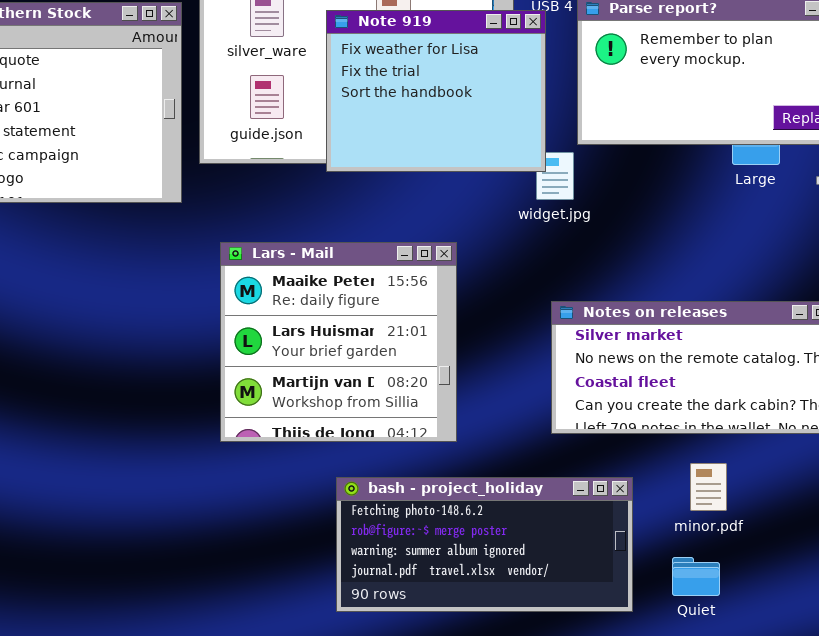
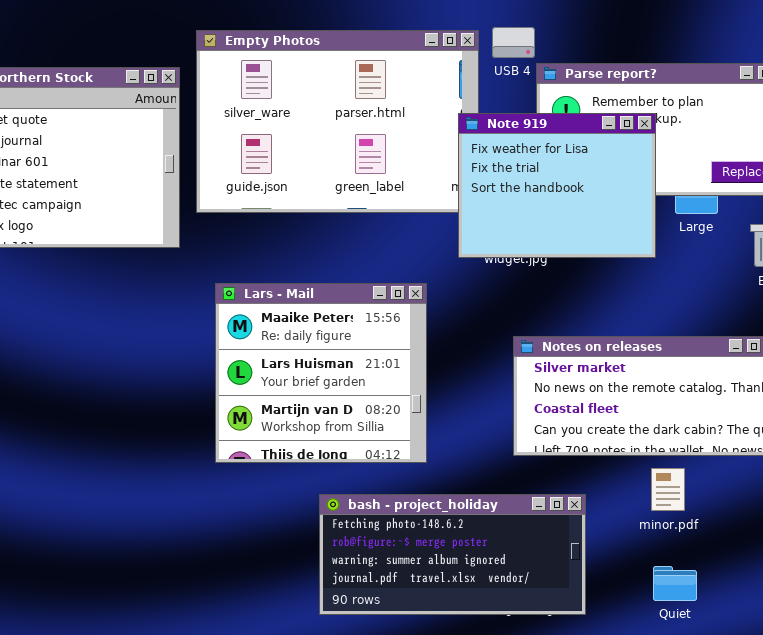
Note 919: [326,10,546,172] -> [458,113,656,258], moved
minor.pdf: [690,463,727,511] -> [651,468,685,511], moved
Quiet: [672,557,720,596] -> [653,566,697,601], moved

